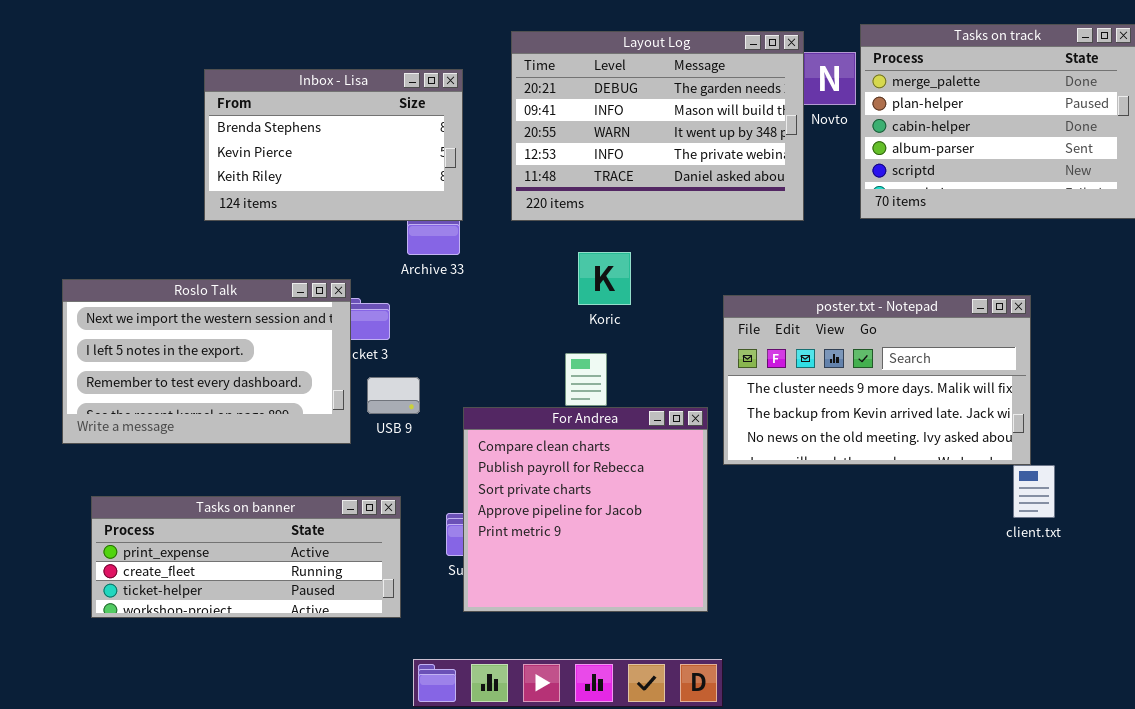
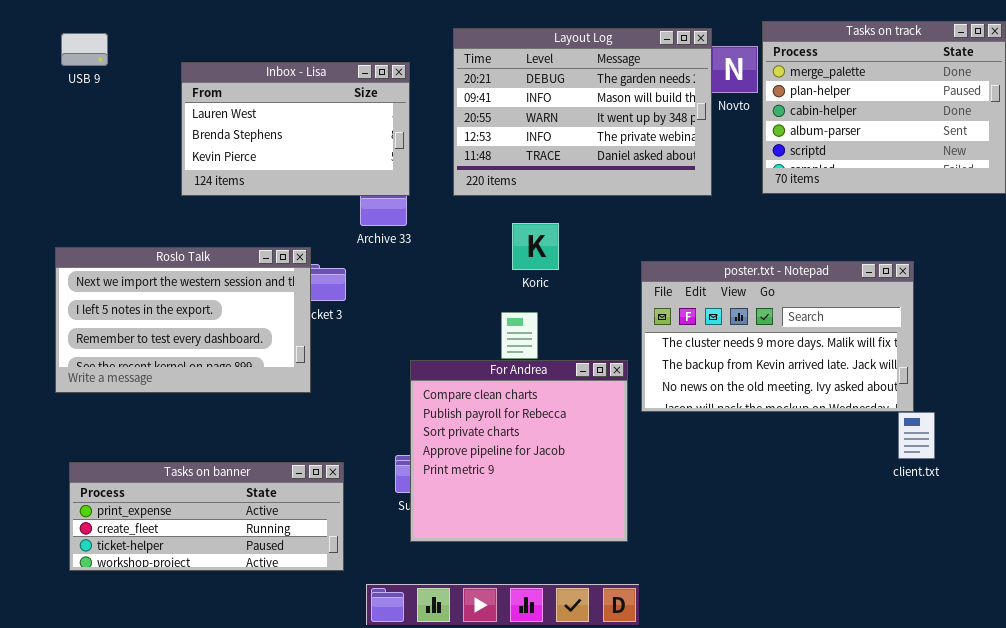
Inbox - Lisa: [204,69,463,221] -> [181,62,410,196], scrolled up 1 row
USB 9: [367,377,420,414] -> [61,33,108,66], moved
Tasks on banner: [91,496,401,618] -> [69,462,344,571], moved

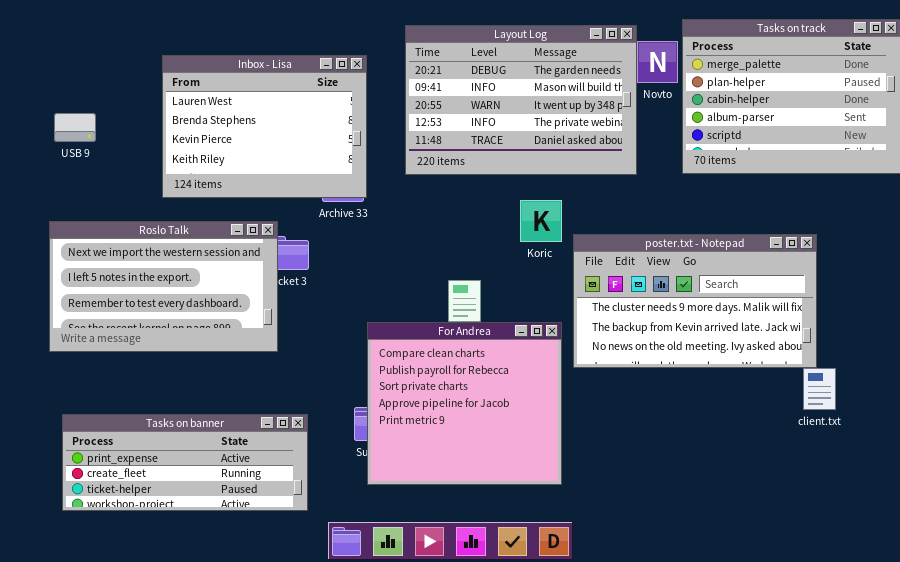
USB 9: [61,33,108,66] -> [54,113,96,142], moved
Inbox - Lisa: [181,62,410,196] -> [162,55,367,198], resized
Koric: [512,223,559,270] -> [520,200,562,242], moved

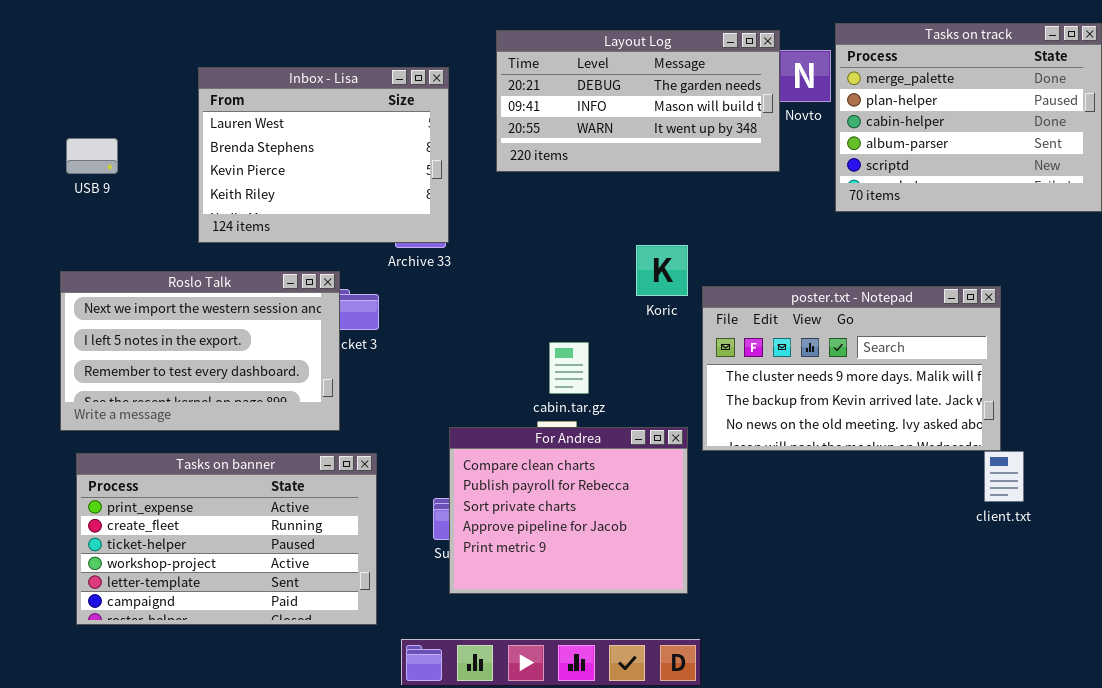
Layout Log: [405,25,637,175] -> [496,30,780,172], resized
For Andrea: [367,322,562,485] -> [449,427,688,594], resized
Tasks on banner: [62,414,308,511] -> [76,453,377,625], resized

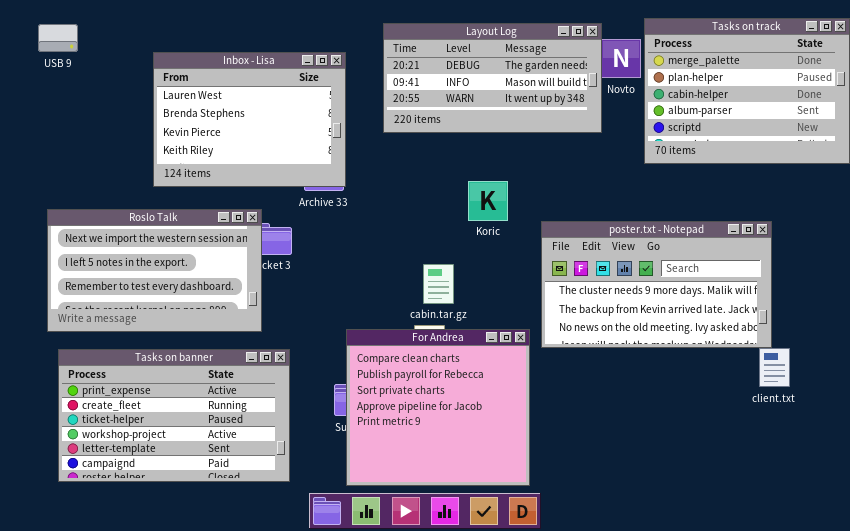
USB 9: [66,138,118,174] -> [38,24,78,52], moved
Koric: [636,245,688,296] -> [468,181,508,221], moved
For Andrea: [449,427,688,594] -> [346,329,530,486], resized

